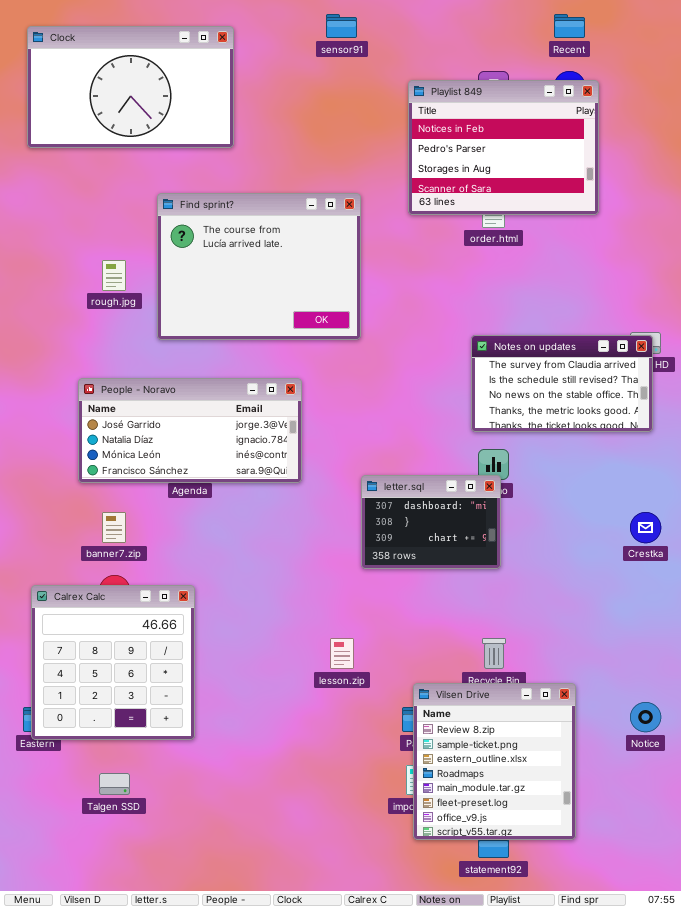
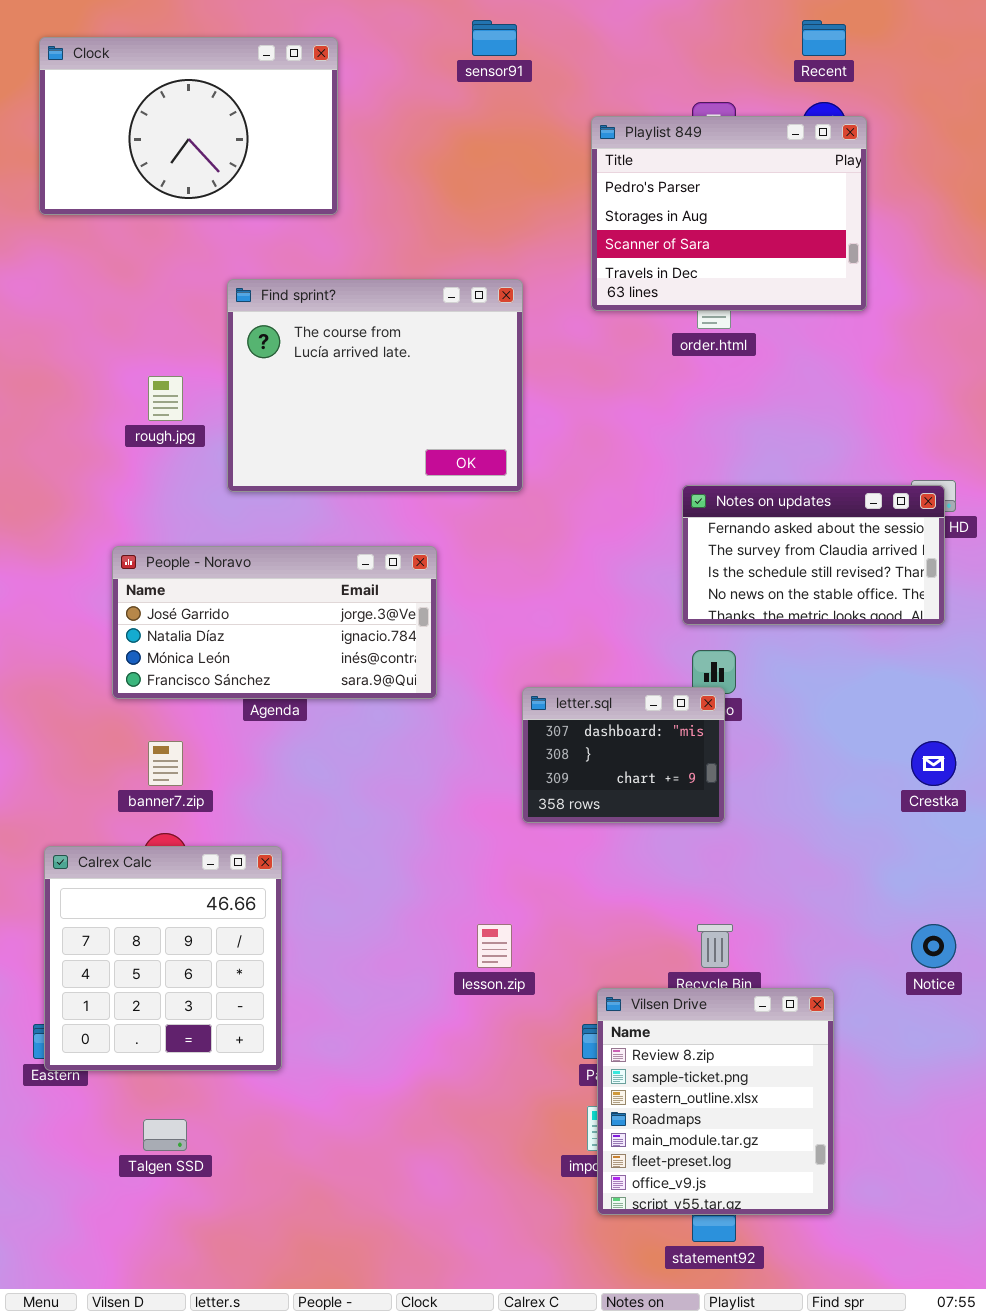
Playlist 849: [408,80,599,215] -> [591,116,867,311], scrolled down 1 row
Notes on updates: [471,335,653,432] -> [682,485,945,625], scrolled up 1 row
Notice: [630,702,661,732] -> [911,924,956,968], moved

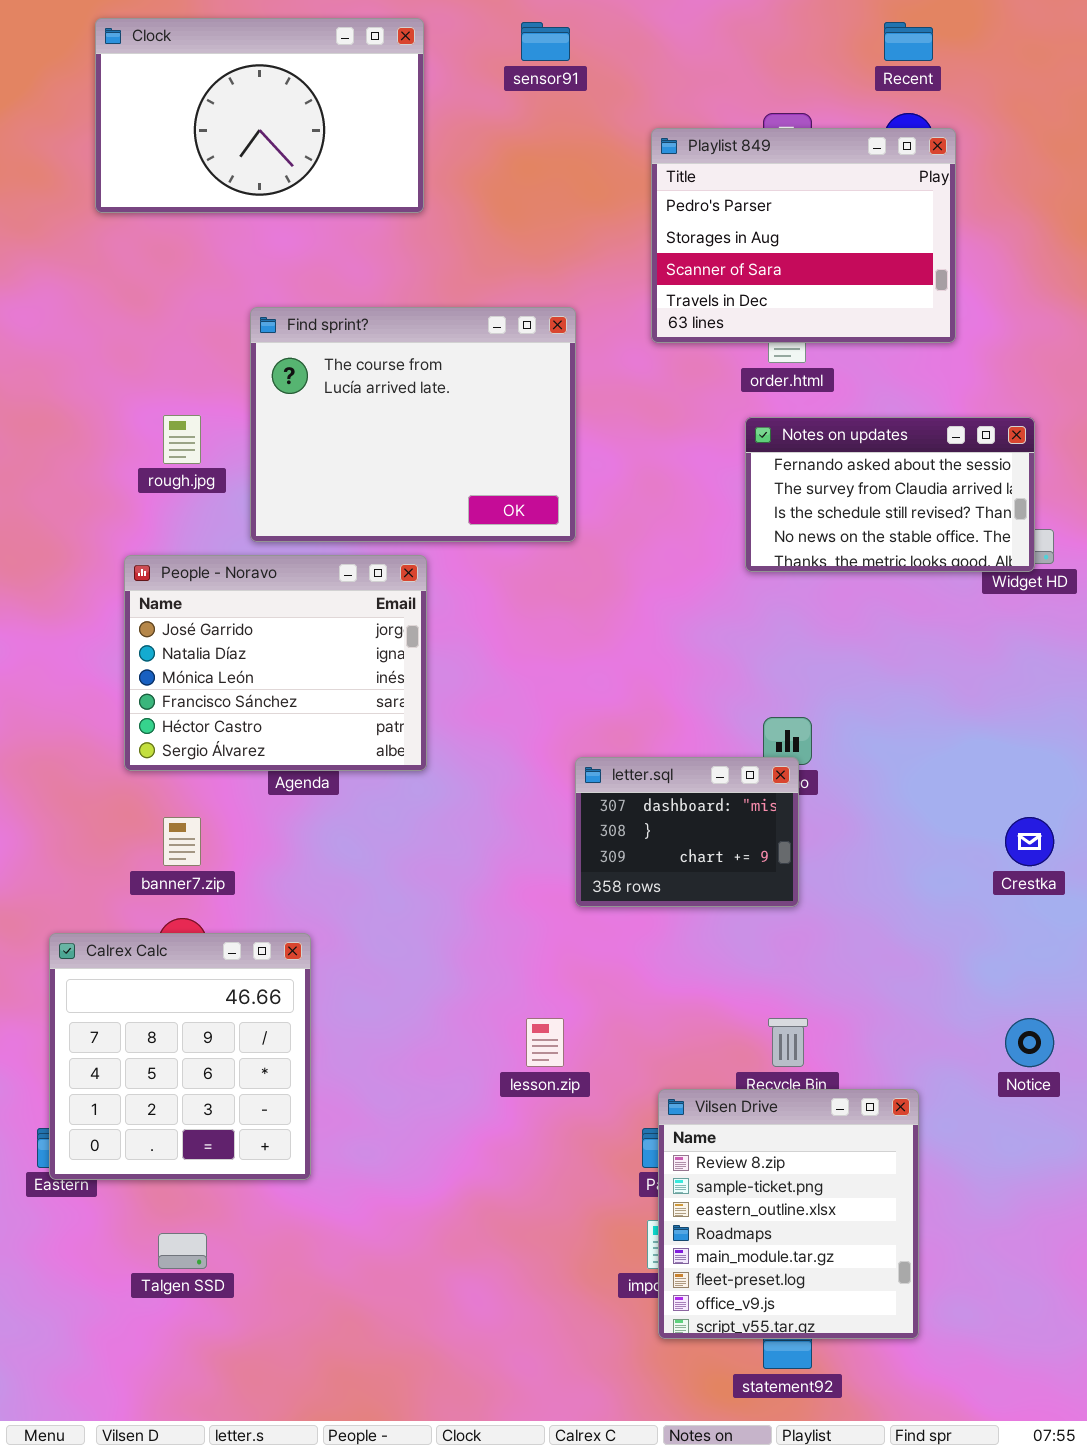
Clock: [39,37,338,215] -> [95,18,424,213], moved
Notes on updates: [682,485,945,625] -> [745,417,1035,572], moved
People - Noravo: [112,546,437,699] -> [124,555,427,771], resized

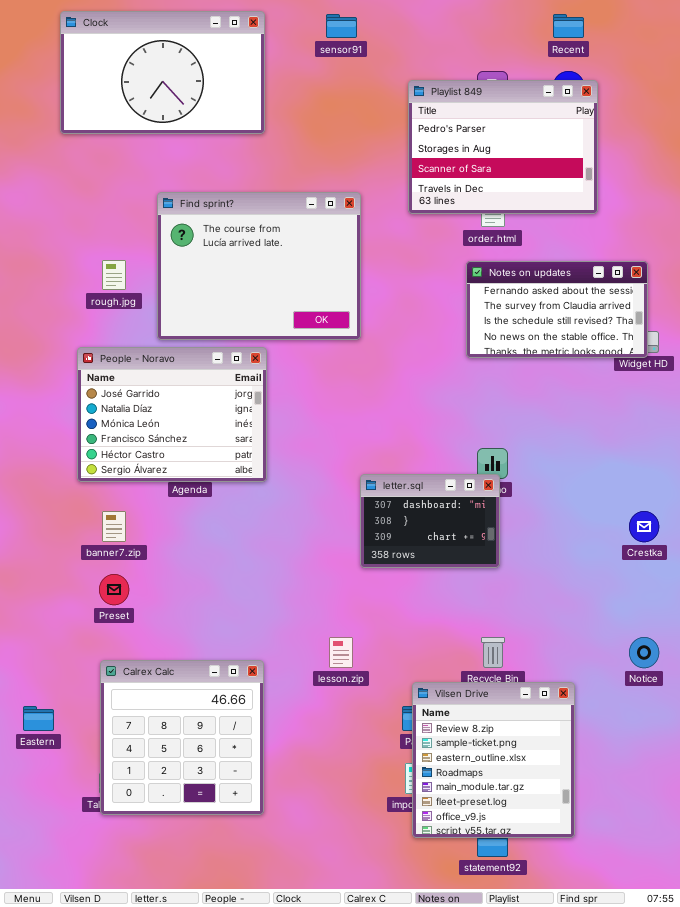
Calrex Calc: [49,933,311,1180] -> [100,660,264,815], moved

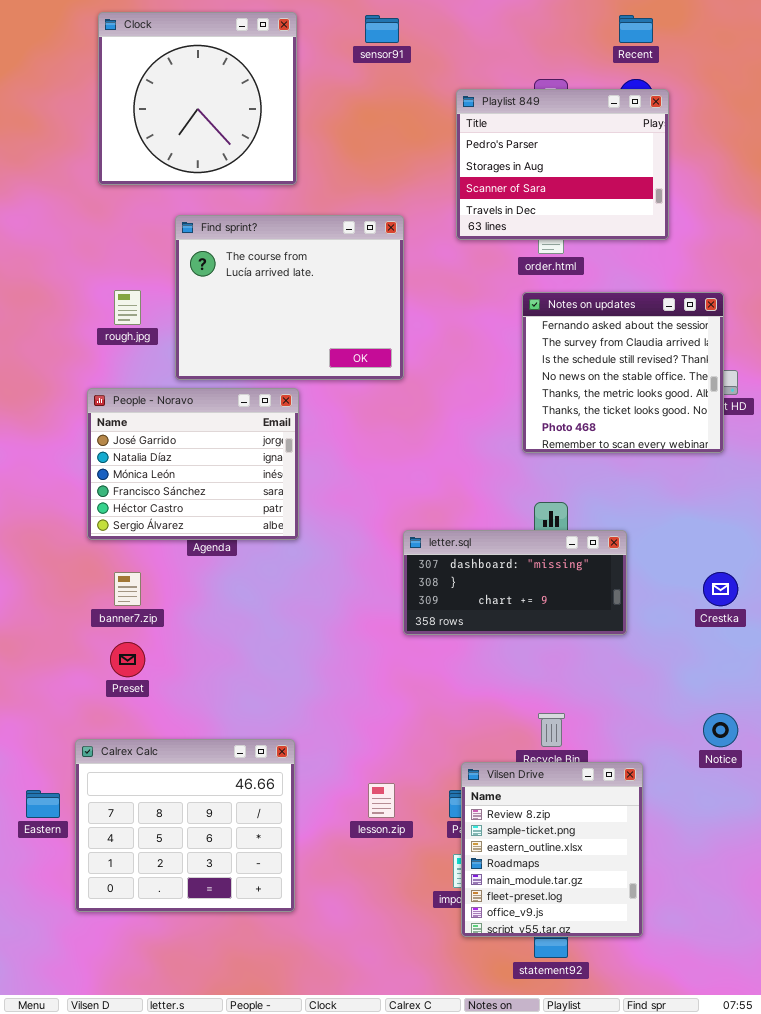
Clock: [60,11,265,134] -> [98,12,297,185], resized
Notes on updates: [466,261,648,358] -> [522,292,724,453], resized
letter.sql: [360,474,500,568] -> [403,530,627,635], resized
lesson.zip: [329,637,353,668] -> [368,783,395,818], moved
Calrex Calc: [100,660,264,815] -> [75,739,295,912], resized

